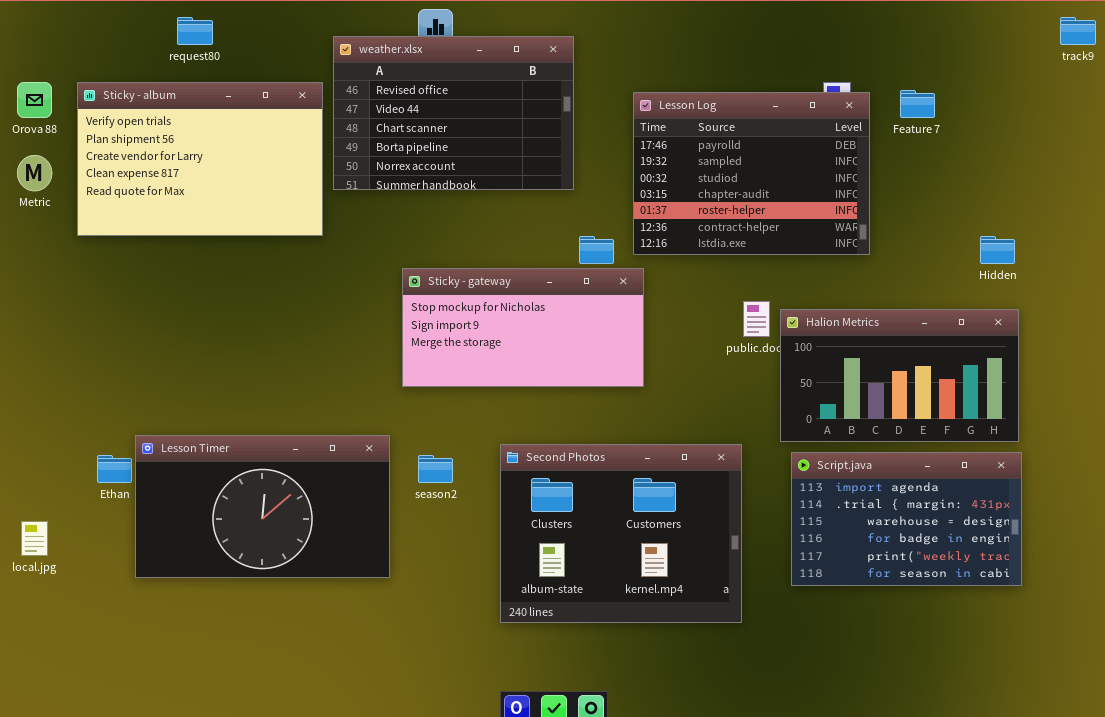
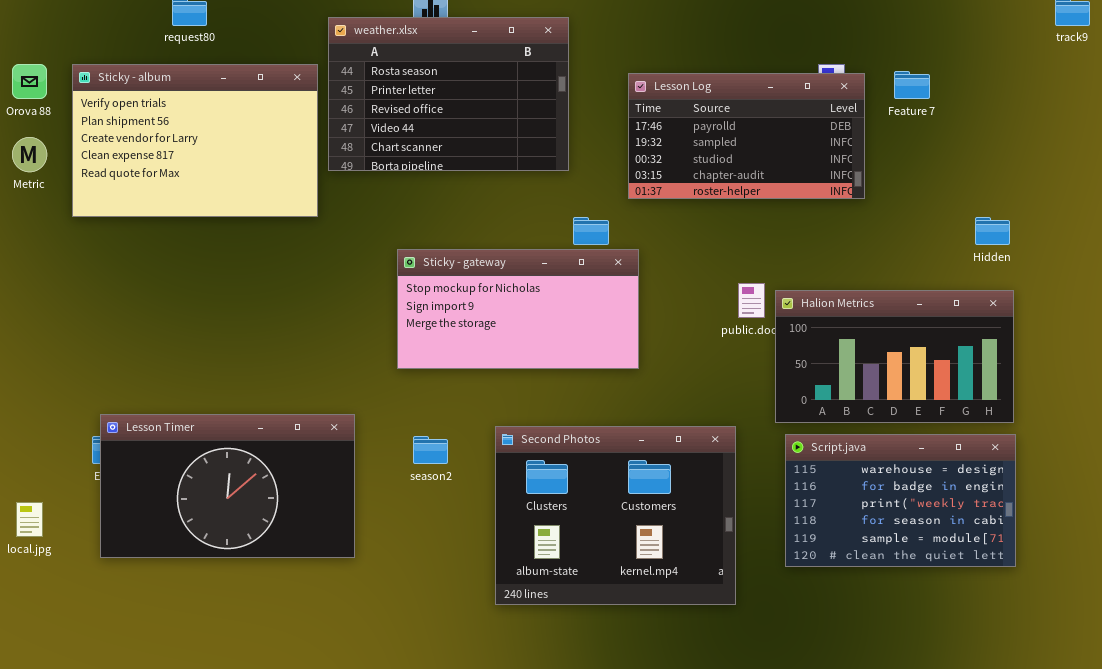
weather.xlsx: [333,36,574,190] -> [328,17,569,171], scrolled up 2 rows
Lesson Log: [633,92,870,255] -> [628,73,865,199], resized
Lesson Timer: [135,435,390,578] -> [100,414,355,558], moved
Script.java: [791,452,1022,586] -> [785,434,1016,567], scrolled down 2 rows

